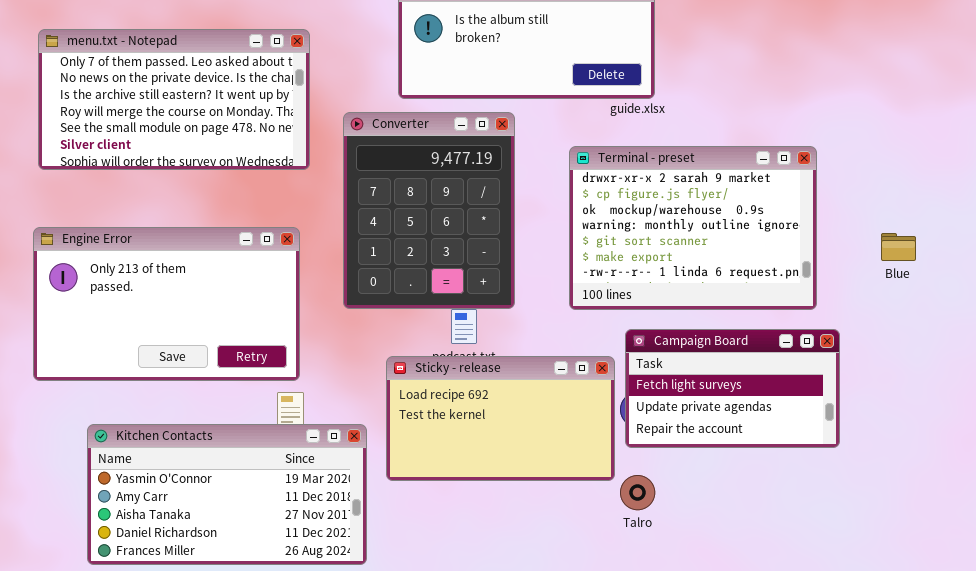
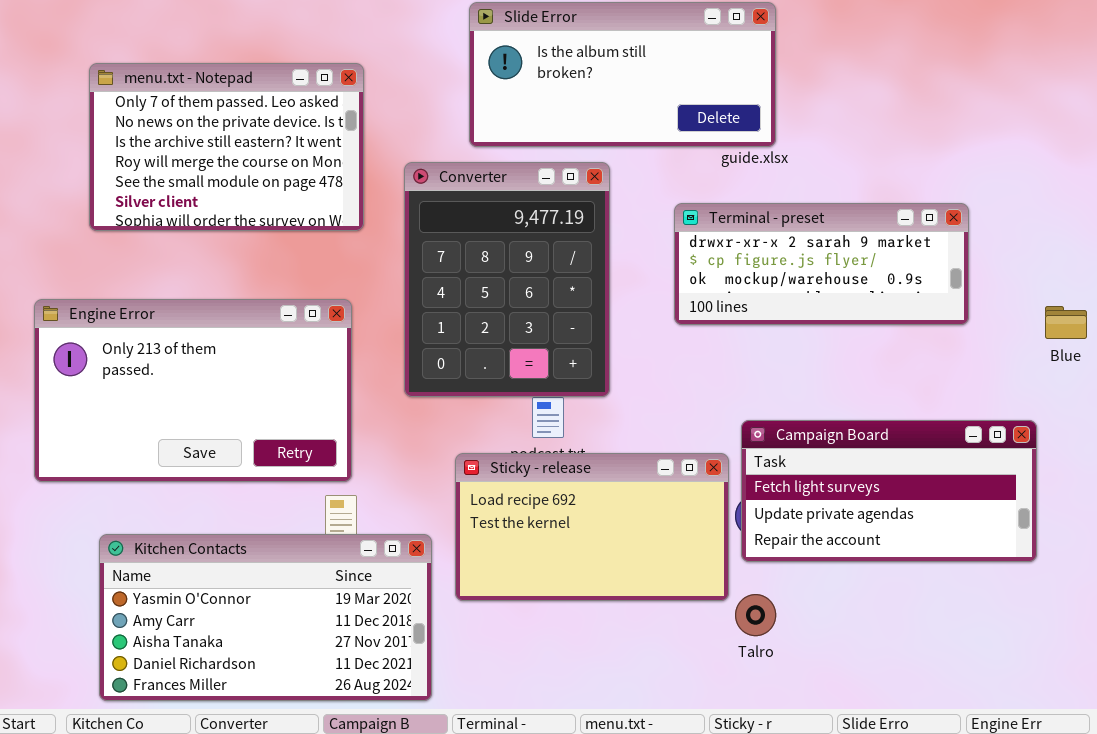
menu.txt - Notepad: [38,29,310,170] -> [89,63,364,231], resized
Terminal - preset: [569,146,817,310] -> [674,203,969,325], resized
Campaign Board: [625,329,840,448] -> [741,420,1037,562], resized

